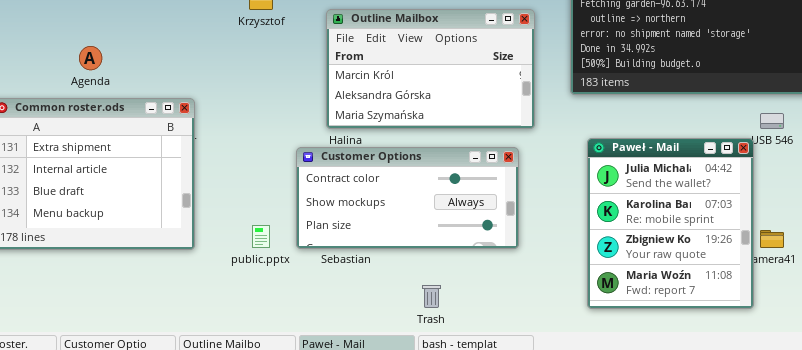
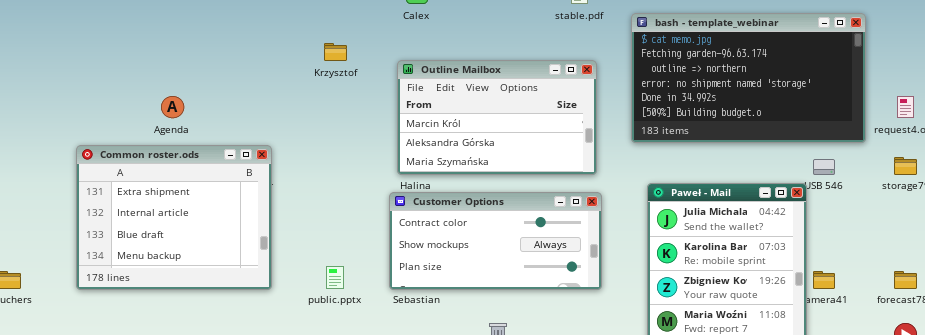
Customer Options: [296,147,519,249] -> [389,192,602,290], moved

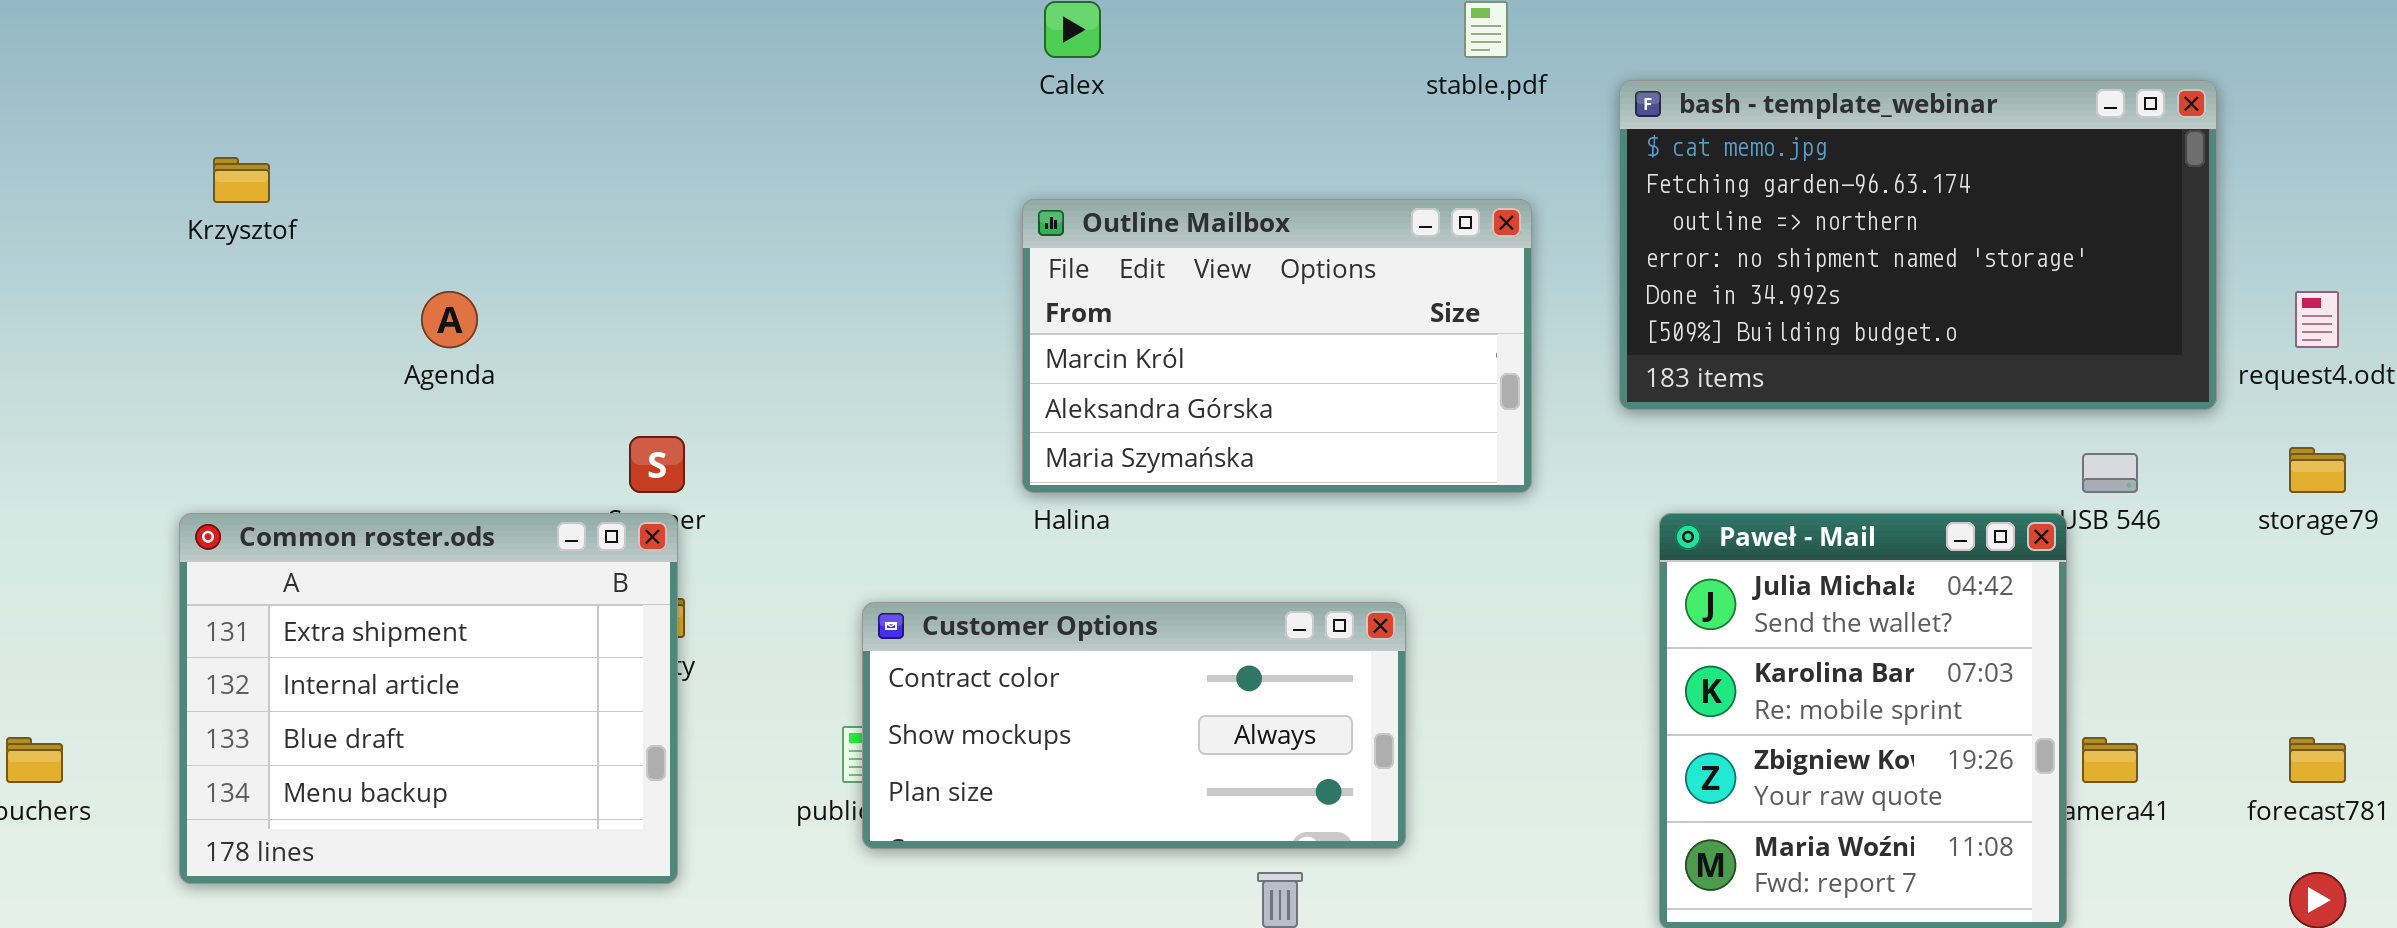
Krzysztof: [324,43,347,61] -> [213,157,270,203], moved
Common roster.ods: [76,145,272,290] -> [179,513,678,884], moved
Customer Options: [389,192,602,290] -> [862,602,1406,849], moved

